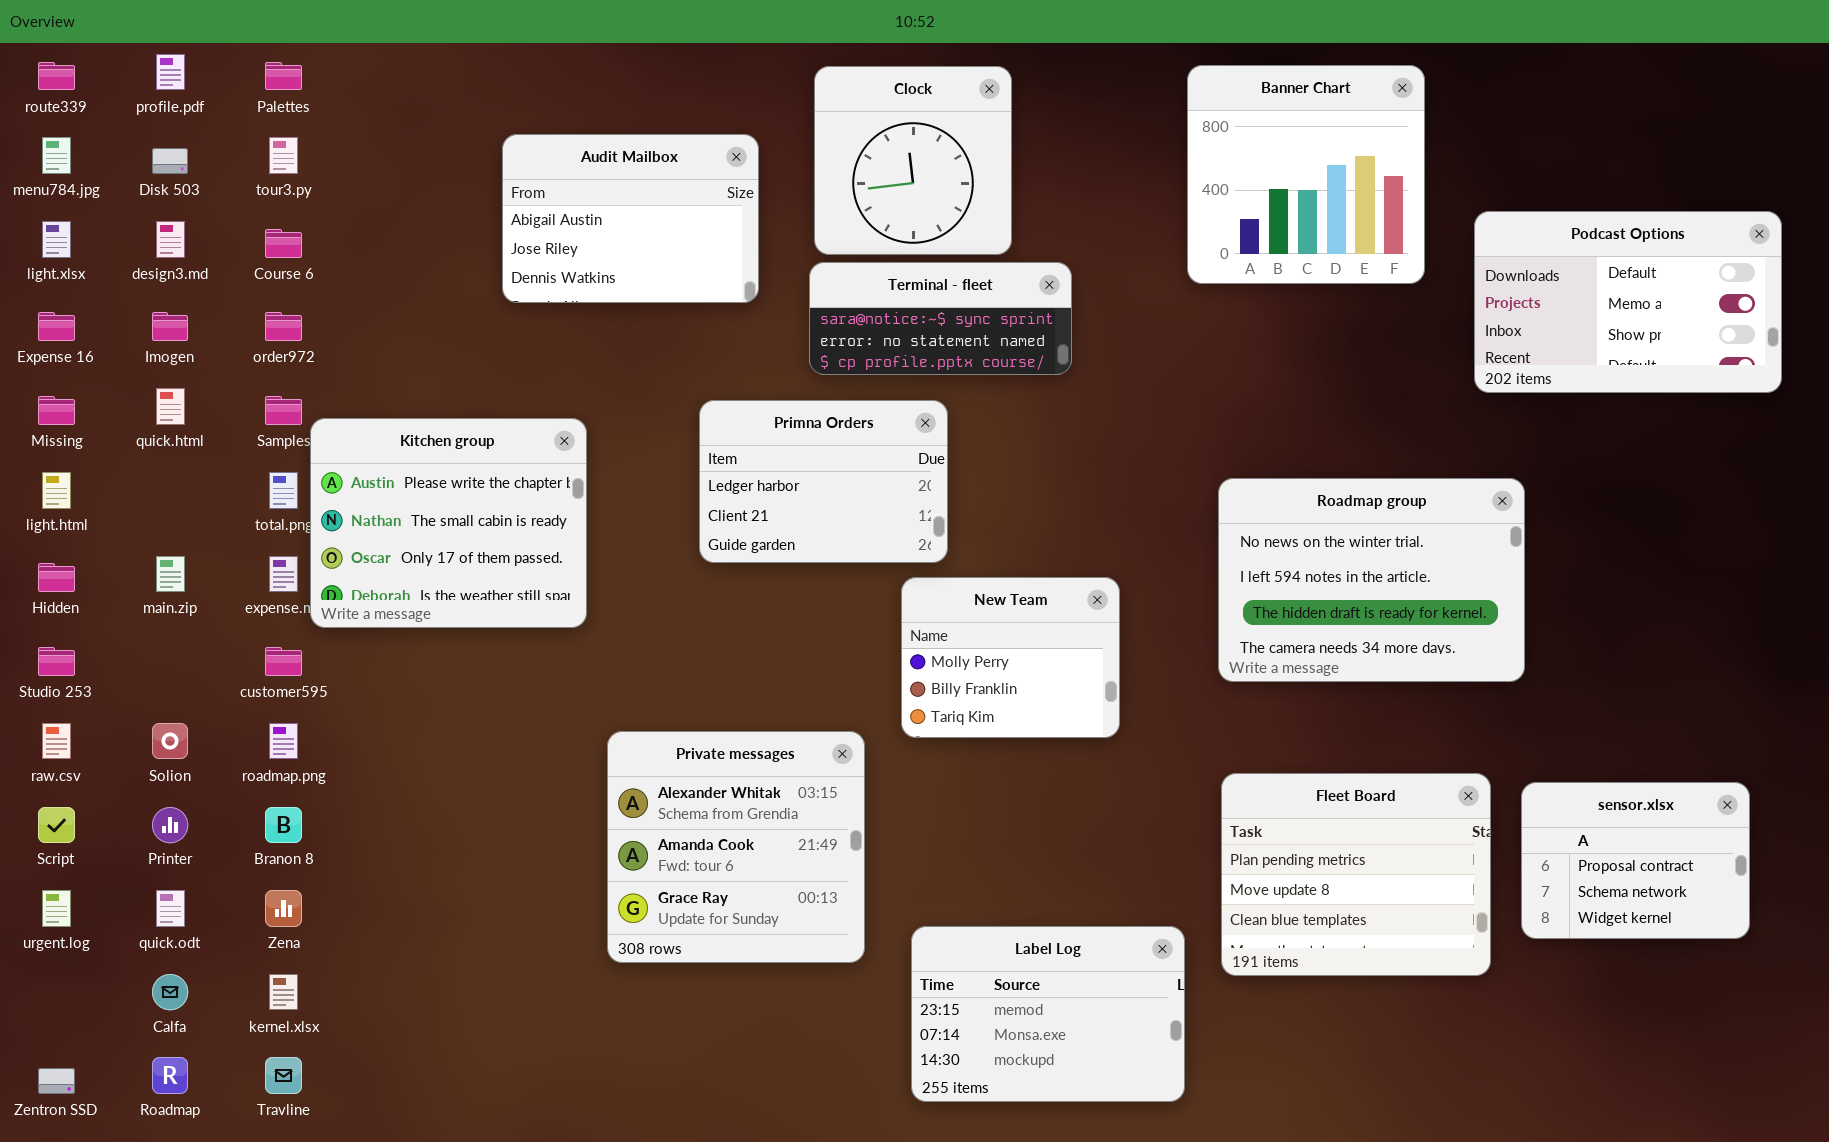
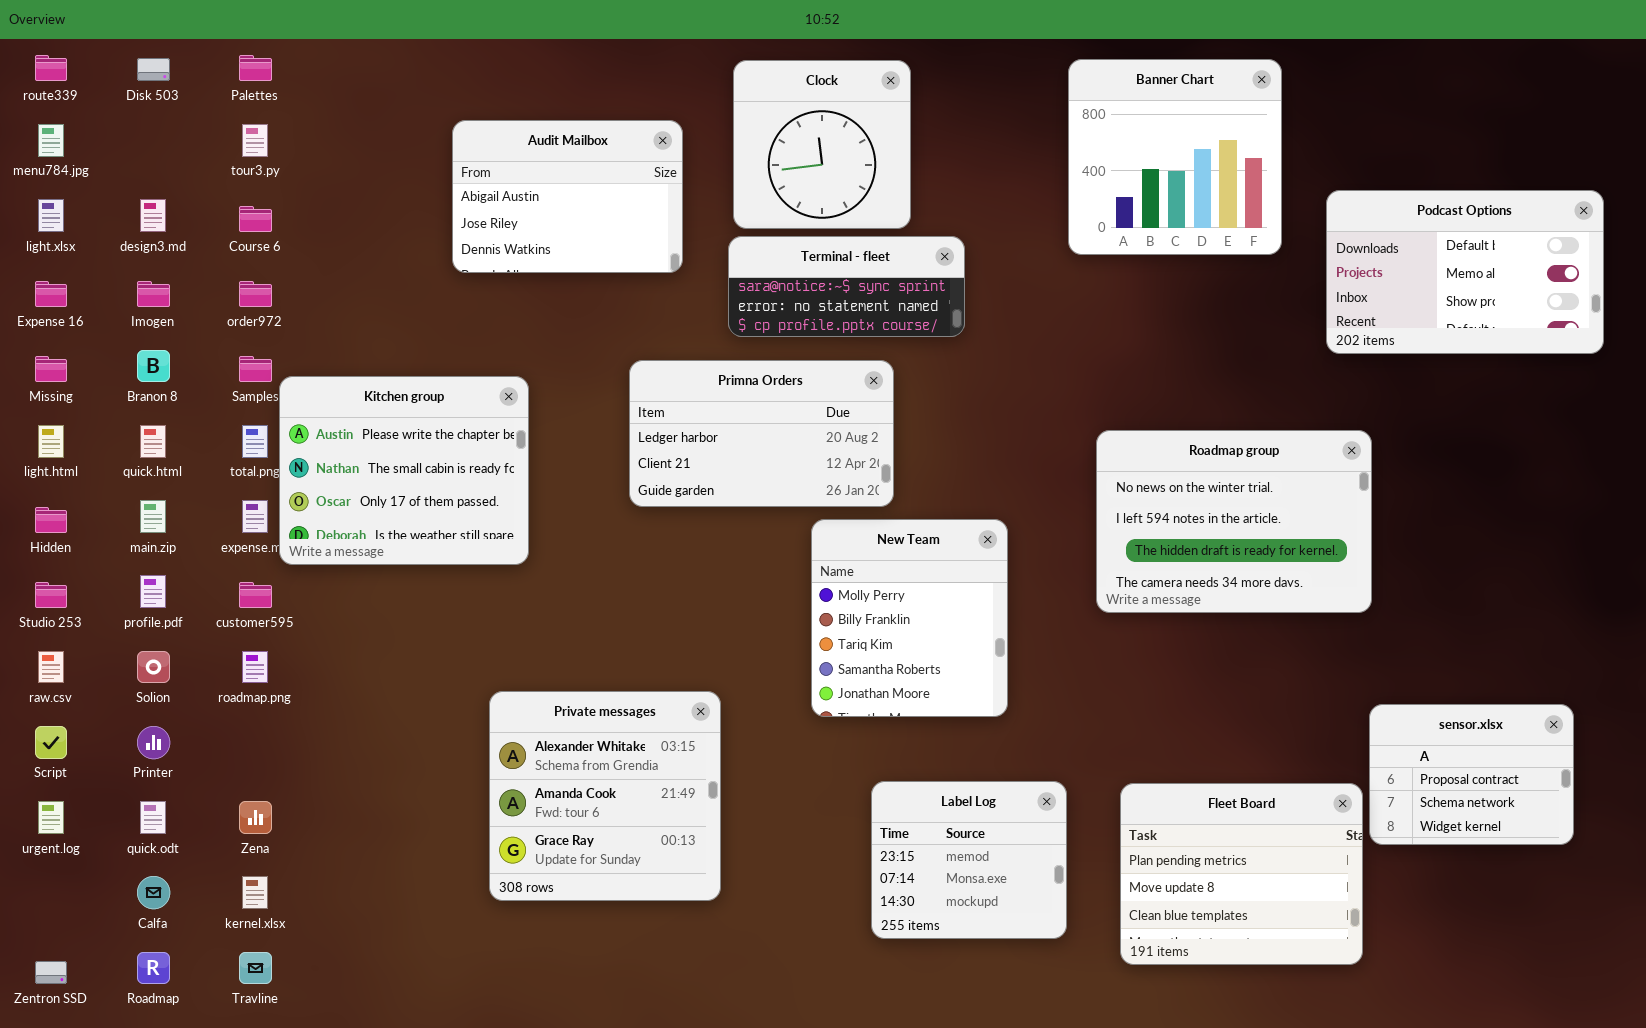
profile.pdf: [156,54,185,90] -> [140,575,166,608], moved
Disk 503: [152,148,188,174] -> [137,58,170,81], moved
quick.html: [156,388,185,425] -> [140,425,166,458], moved
Primna Orders: [699,400,948,563] -> [629,360,894,507], resized
New Team: [901,577,1120,738] -> [811,519,1008,717], resized
Private messages: [607,731,865,963] -> [489,691,721,901], moved
Fleet Board: [1221,773,1491,976] -> [1120,783,1363,965], moved
Branon 8: [265,807,302,843] -> [137,350,170,382], moved
Label Log: [911,926,1185,1102] -> [871,781,1067,939], moved, resized

